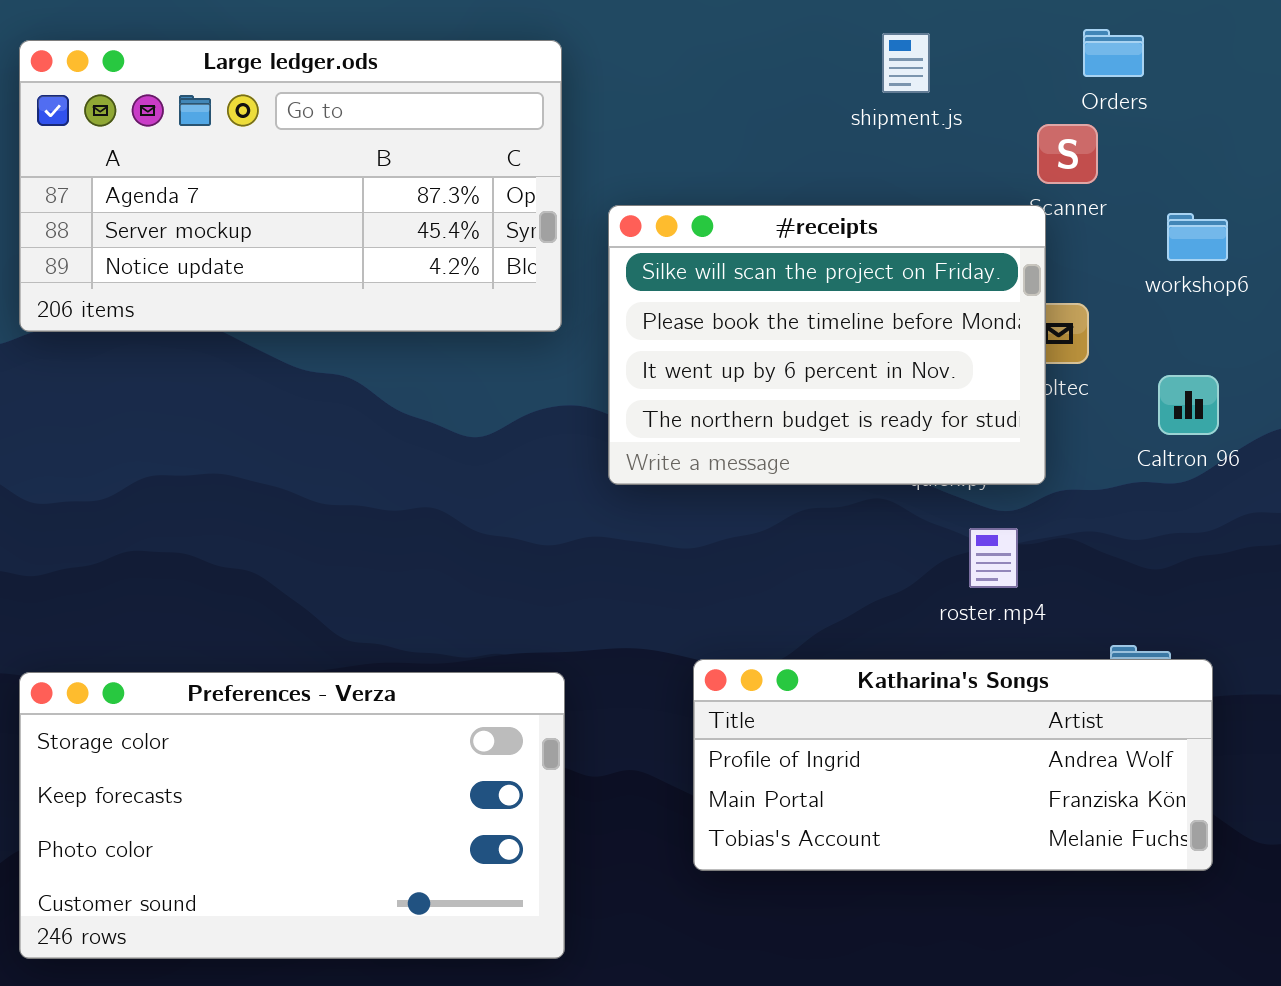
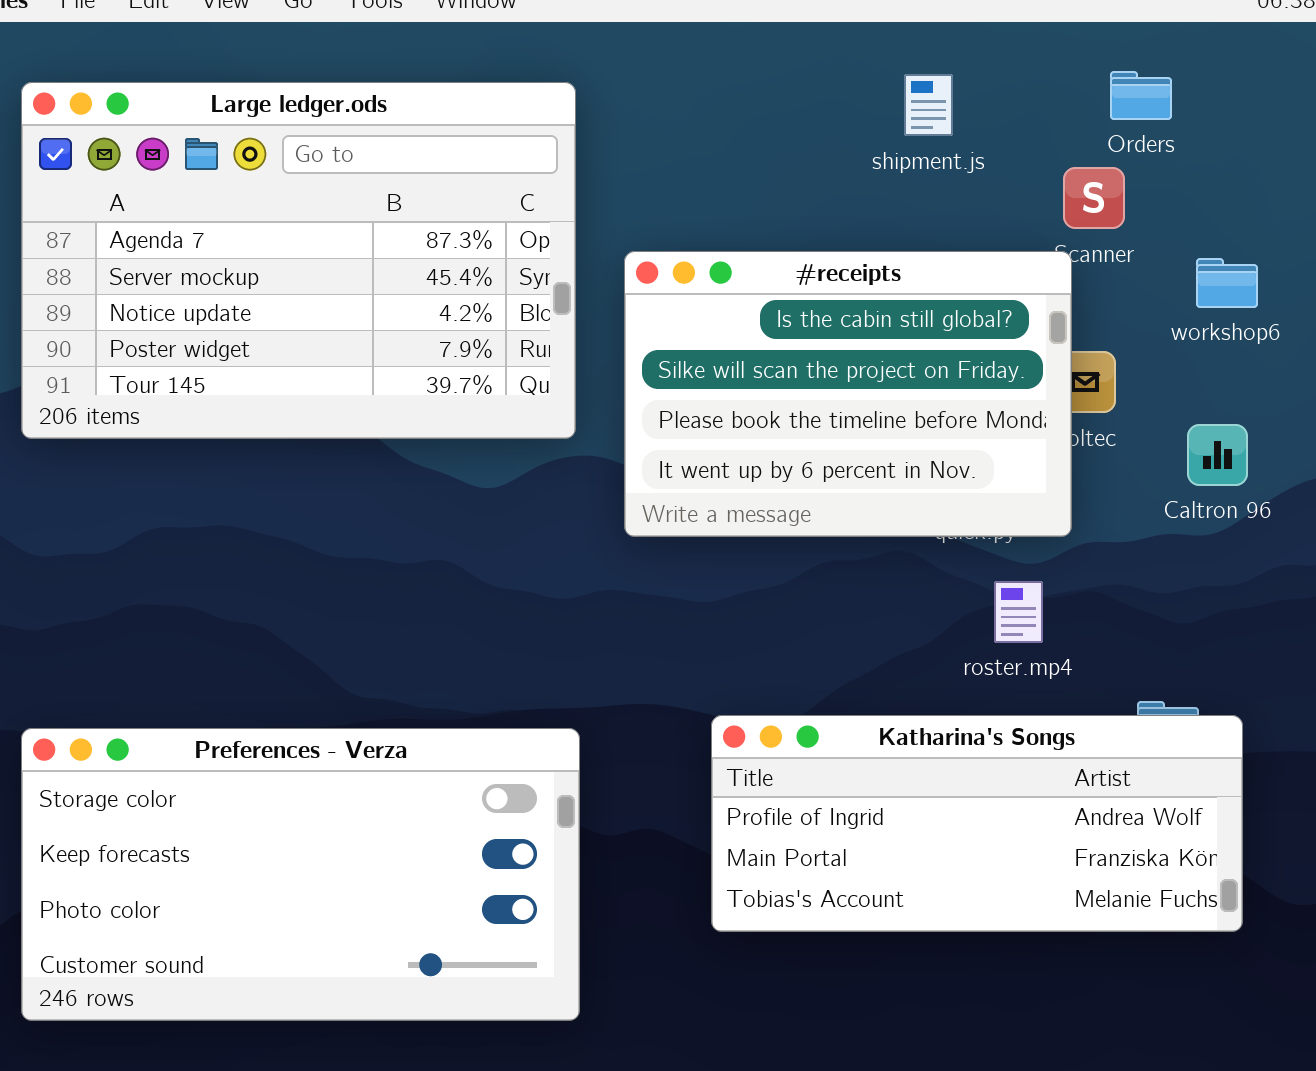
Large ledger.ods: [19,40,562,332] -> [21,82,576,439], resized
#receipts: [608,205,1046,485] -> [624,251,1072,537], scrolled up 1 row

